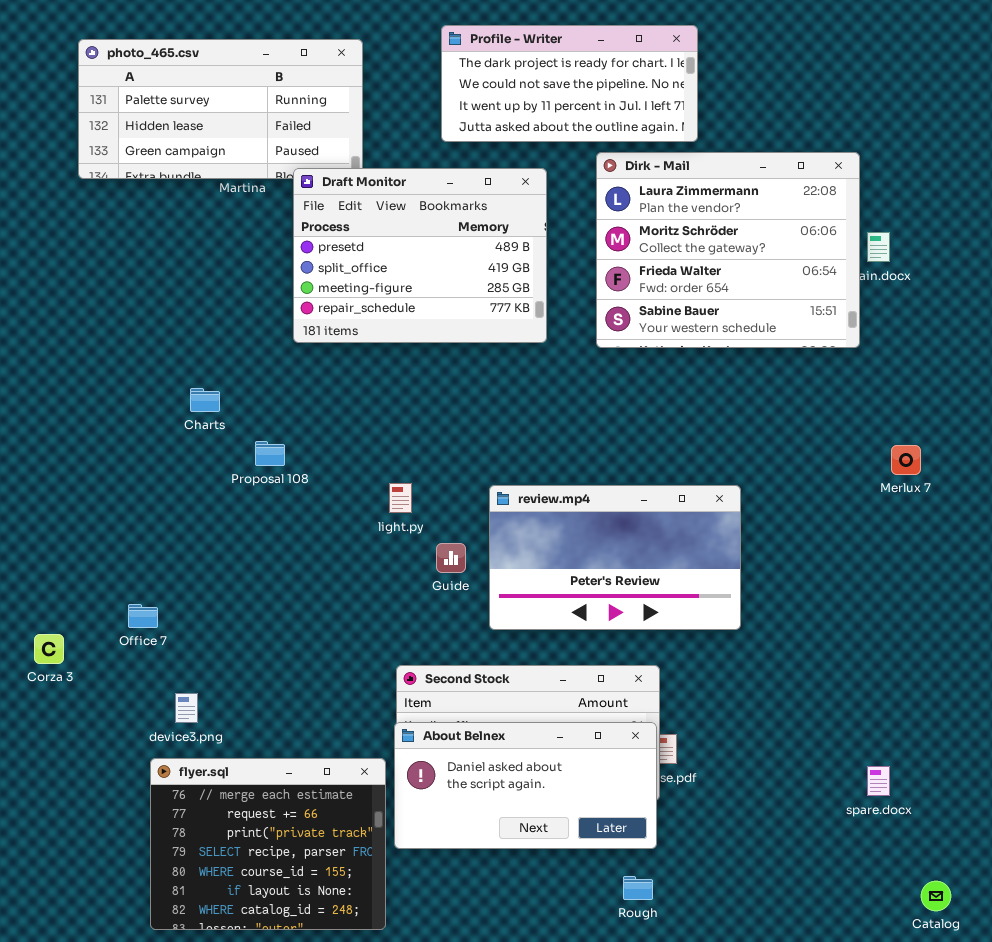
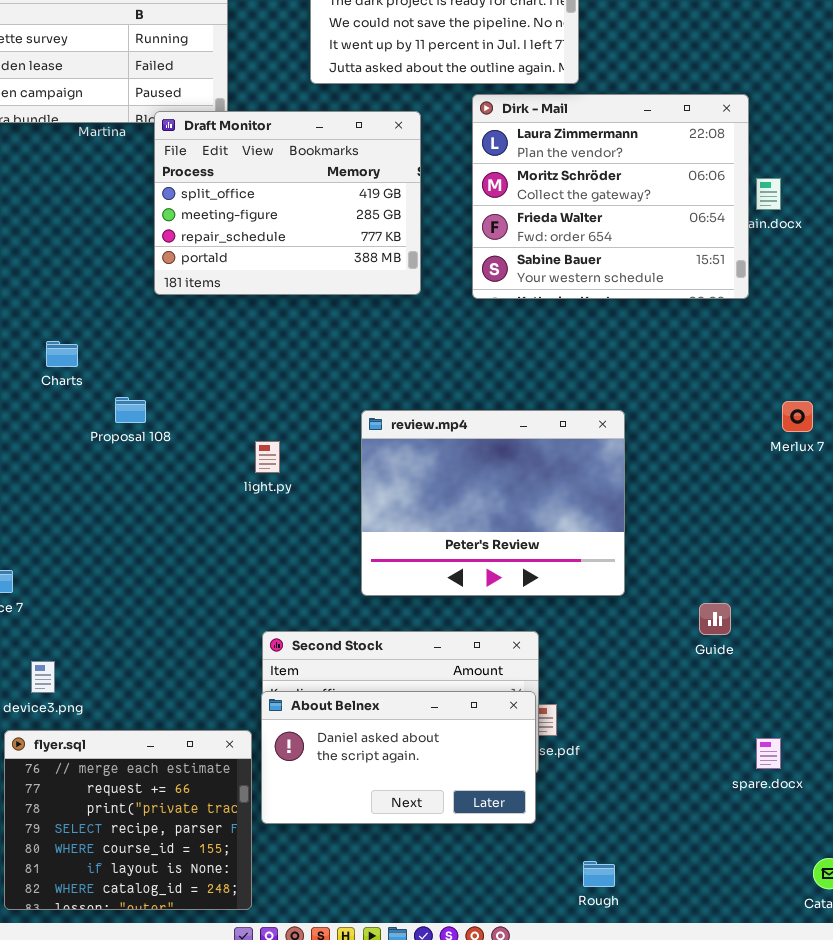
Draft Monitor: [293,168,547,343] -> [154,111,421,295], scrolled down 1 row
review.mp4: [489,485,741,630] -> [361,410,625,596], resized
Guide: [436,543,466,573] -> [699,603,731,635], moved
Rough: [623,876,653,900] -> [583,861,615,887], moved

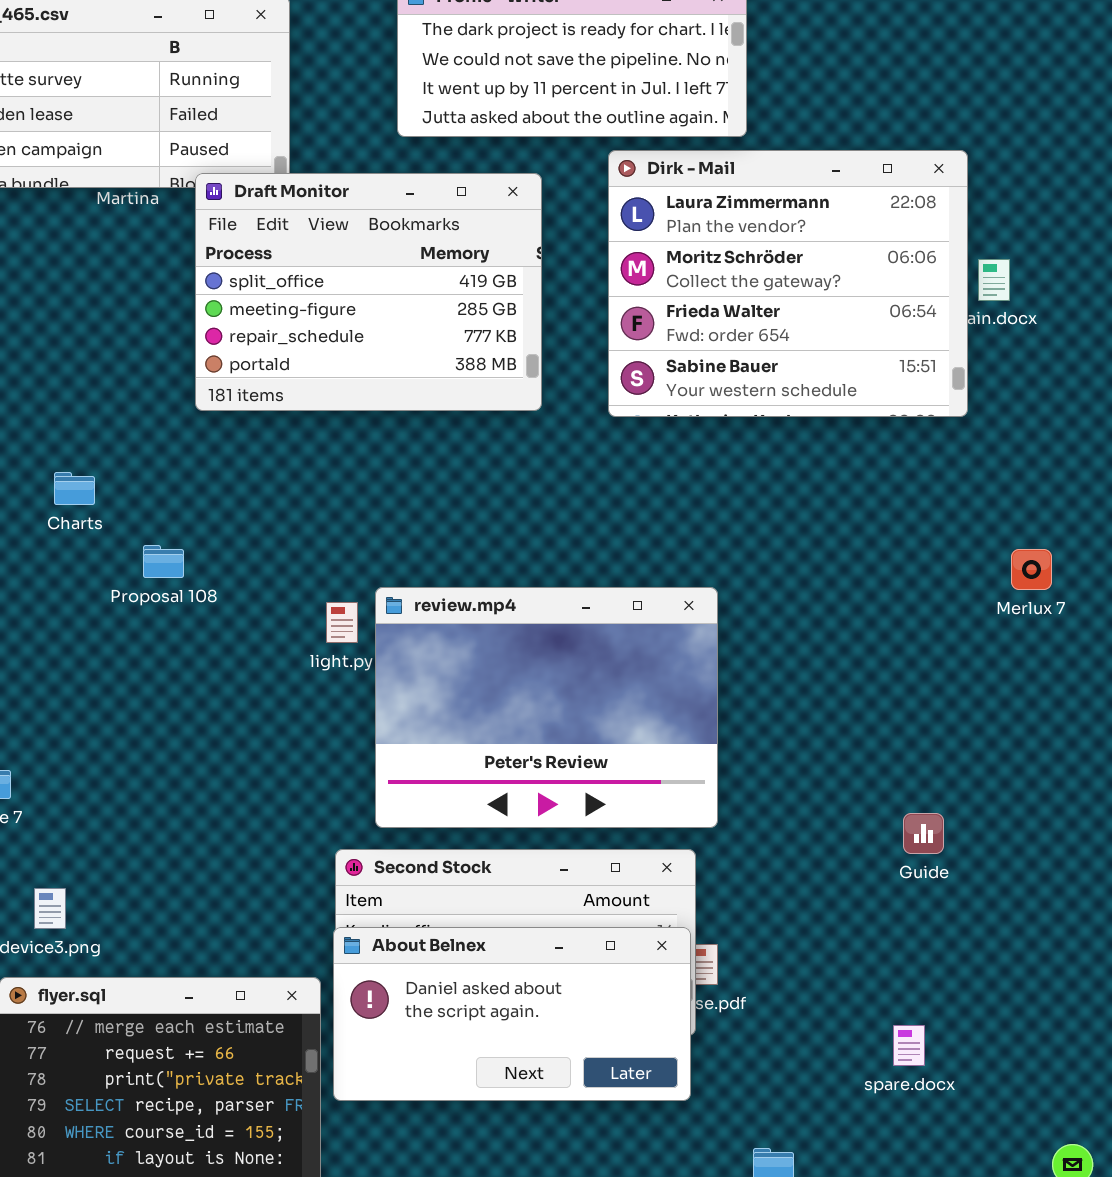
review.mp4: [361,410,625,596] -> [375,587,718,828], moved
spare.docx: [756,738,781,769] -> [893,1025,925,1066], moved

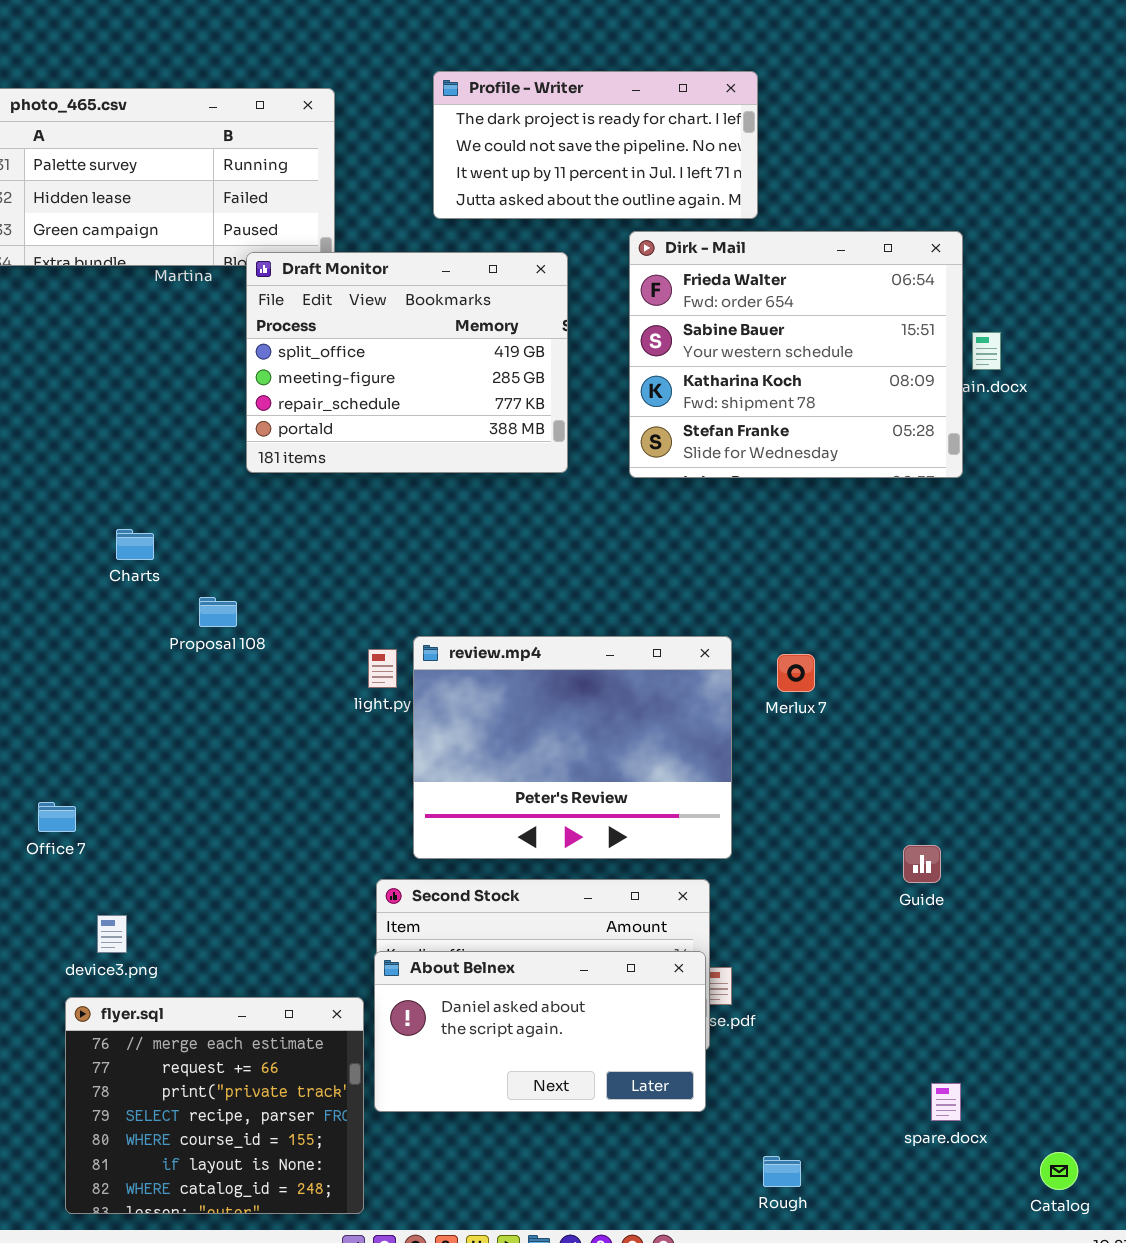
Dirk - Mail: [608,150,968,417] -> [629,231,963,478], scrolled down 2 rows
Merlux 7: [1011,549,1052,590] -> [777,654,815,692], moved
spare.docx: [893,1025,925,1066] -> [931,1083,961,1121], moved

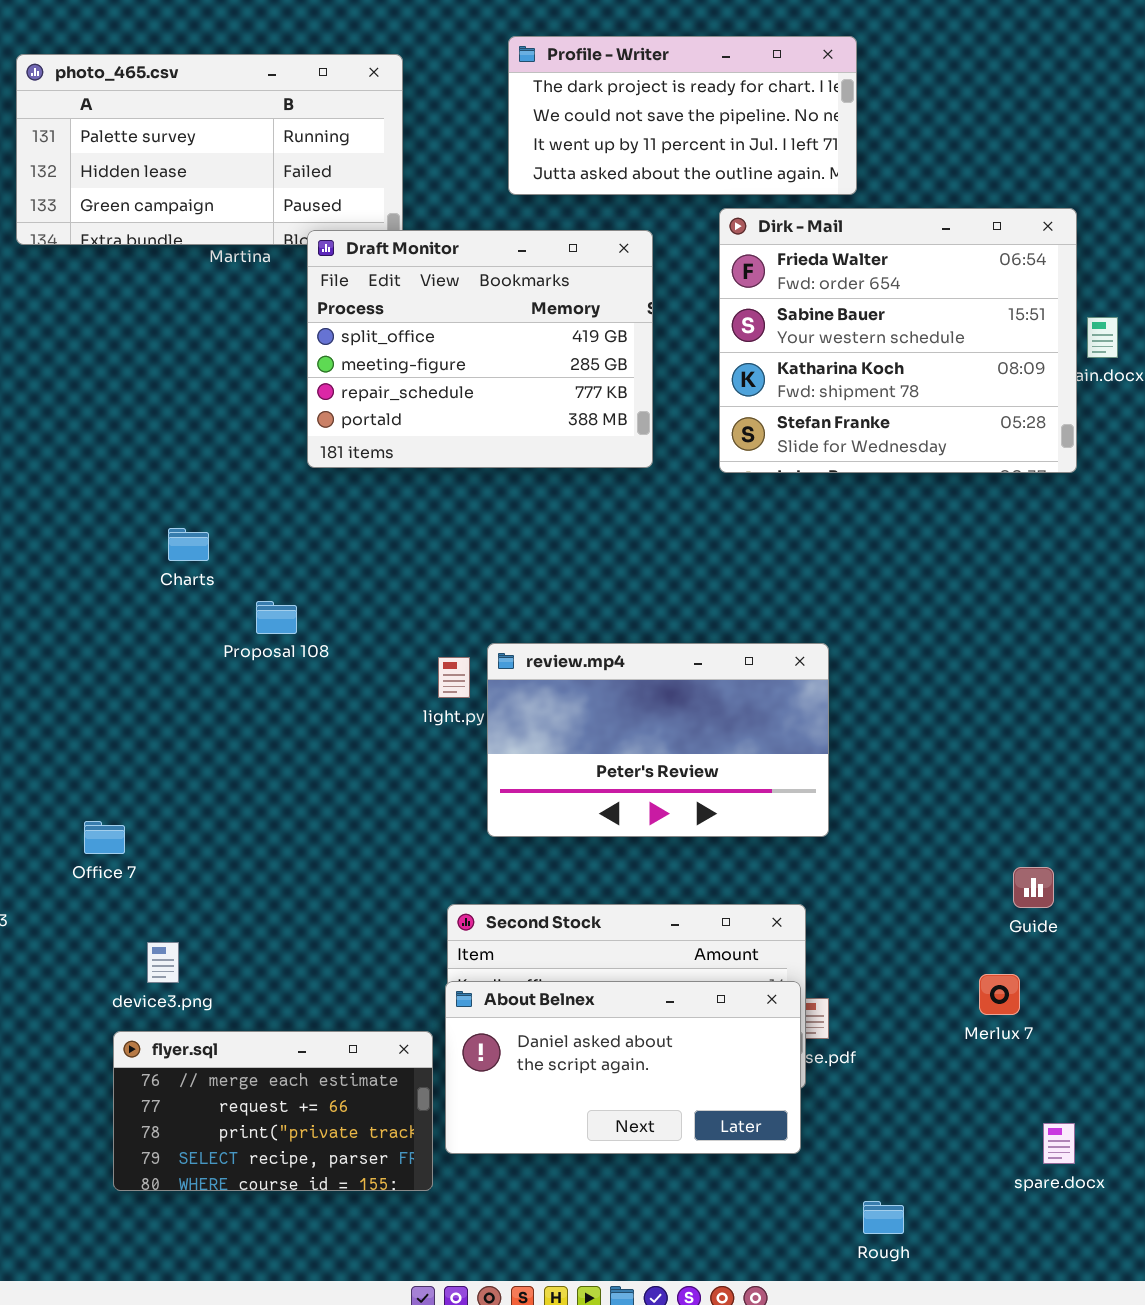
review.mp4: [413,636,732,859] -> [487,643,829,837], resized
Merlux 7: [777,654,815,692] -> [979,974,1020,1015], moved
flyer.sql: [65,997,364,1214] -> [113,1031,433,1191], resized

